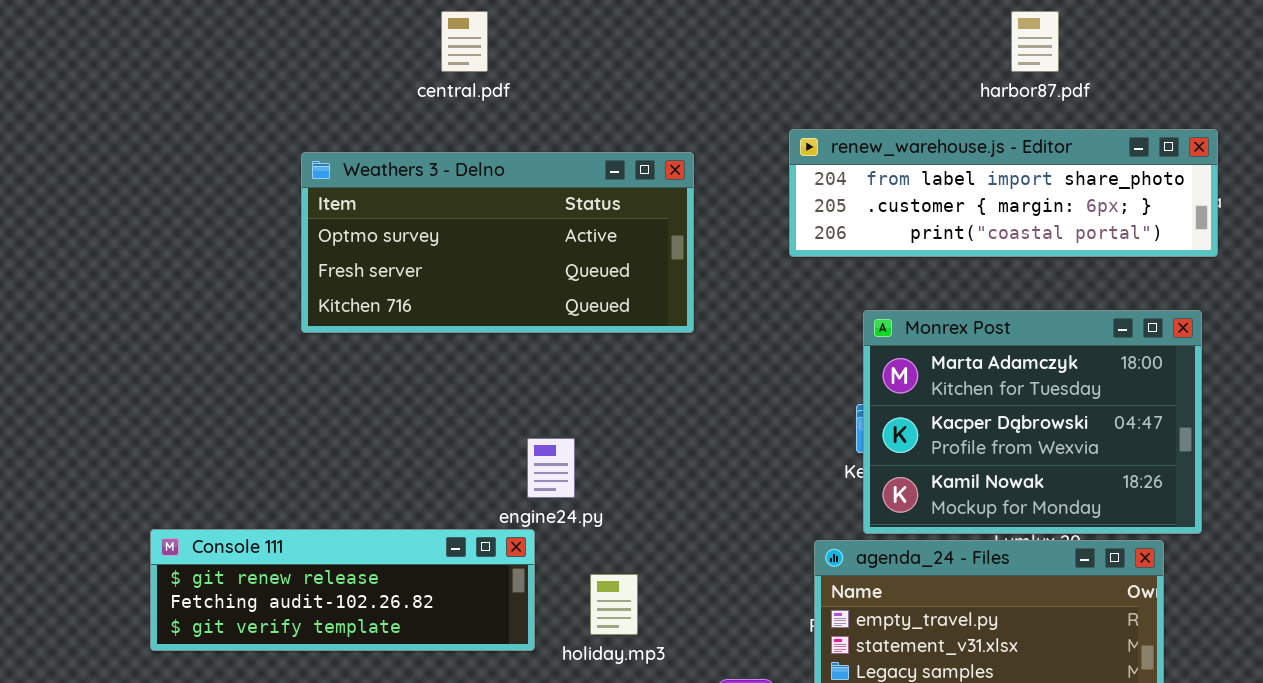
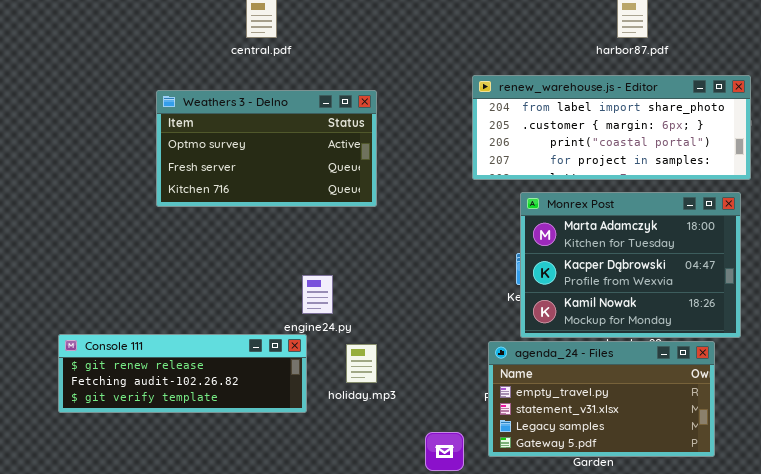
renew_warehouse.js - Editor: [789,129,1218,257] -> [472,75,751,180], resized
Weathers 3 - Delno: [301,152,694,333] -> [156,90,377,207], resized
holiday.mp3: [590,574,638,635] -> [346,344,377,383], moved

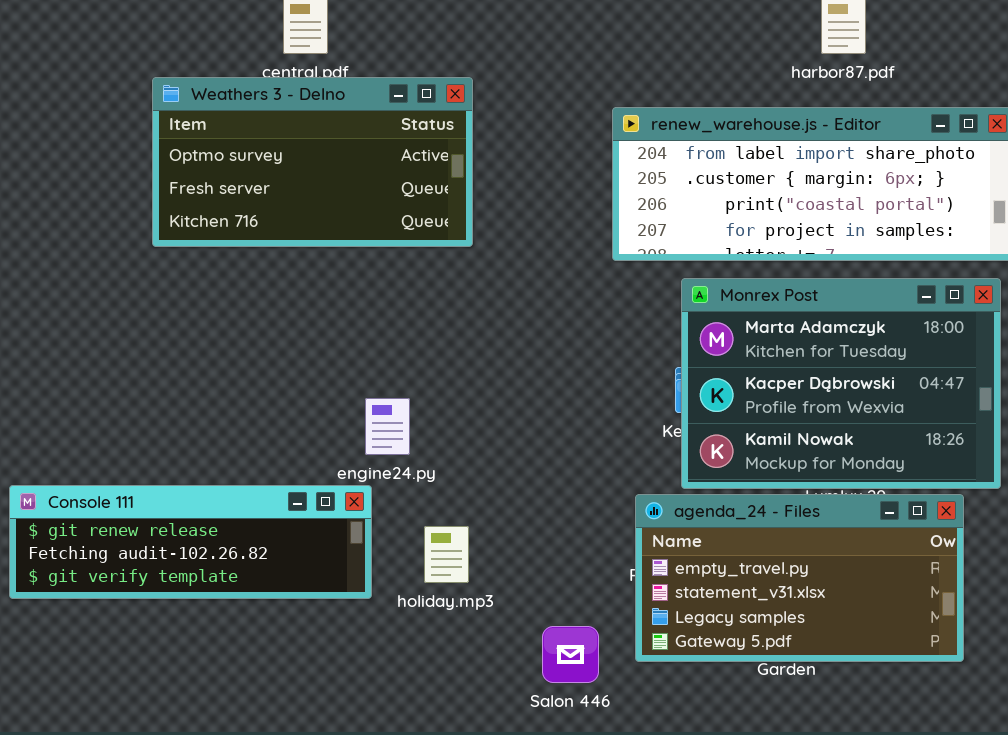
Weathers 3 - Delno: [156,90,377,207] -> [152,77,473,247], moved
holiday.mp3: [346,344,377,383] -> [424,526,469,583], moved

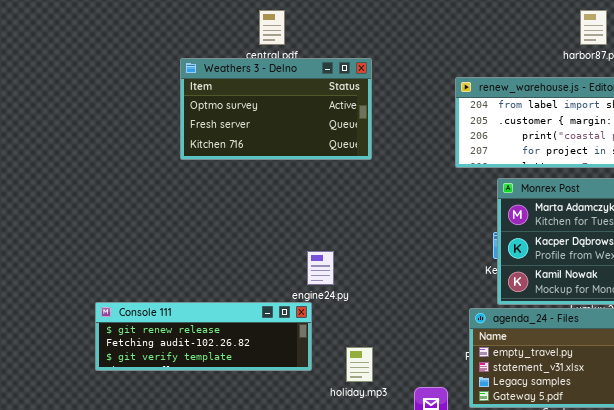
holiday.mp3: [424,526,469,583] -> [346,347,373,382], moved

